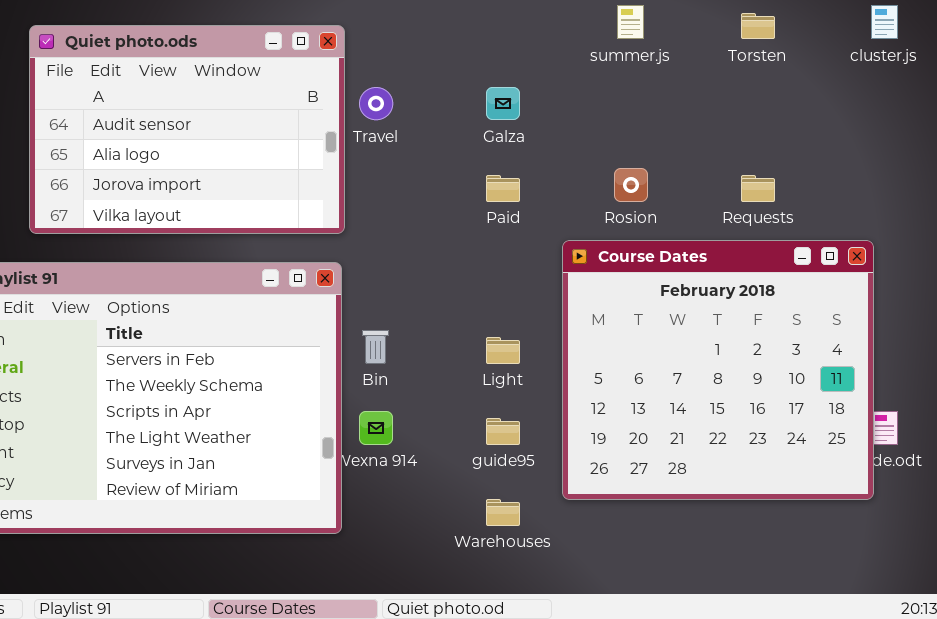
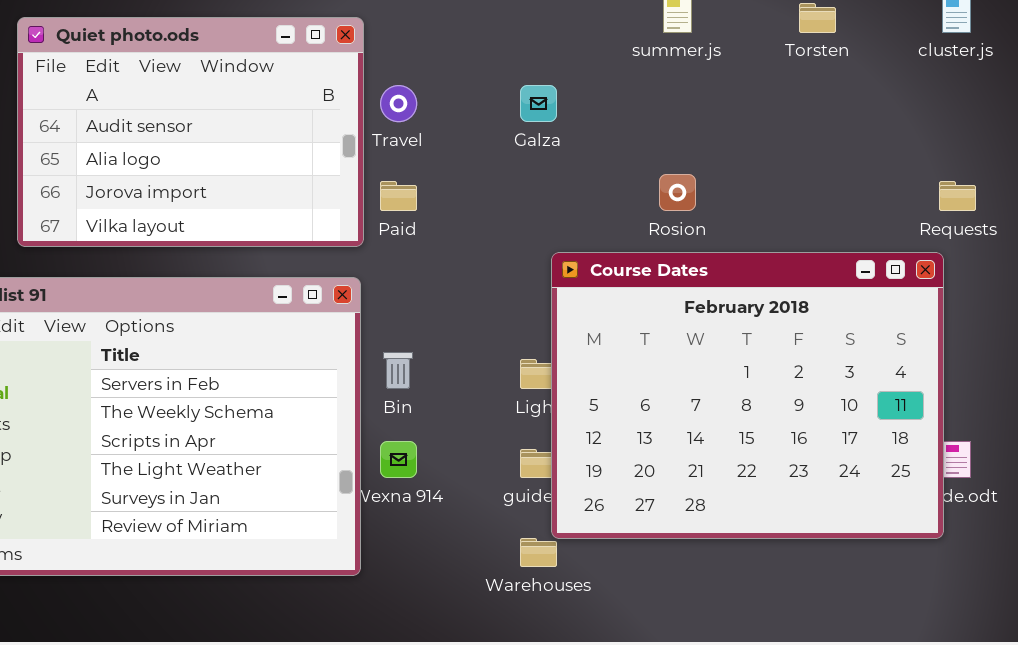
Paid: [486,175,520,202] -> [380,181,417,211], moved
Requests: [741,175,775,202] -> [939,181,976,211], moved
Course Dates: [562,240,874,500] -> [551,252,944,539], resized

